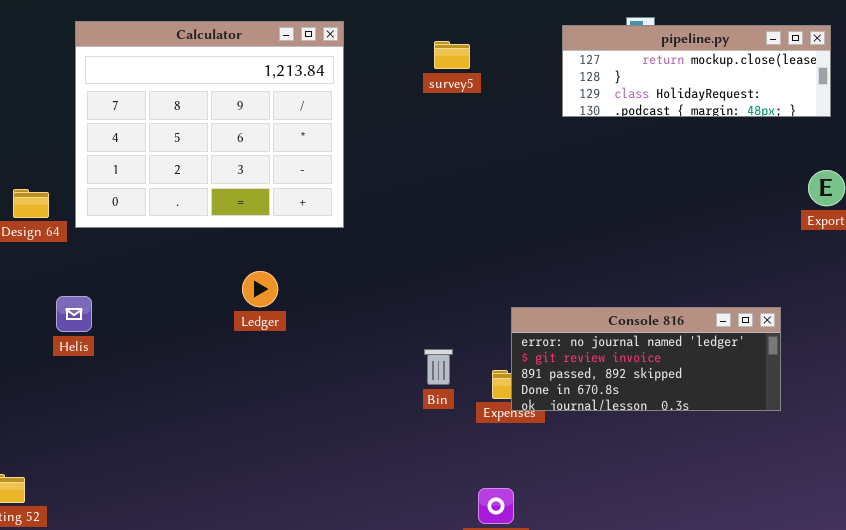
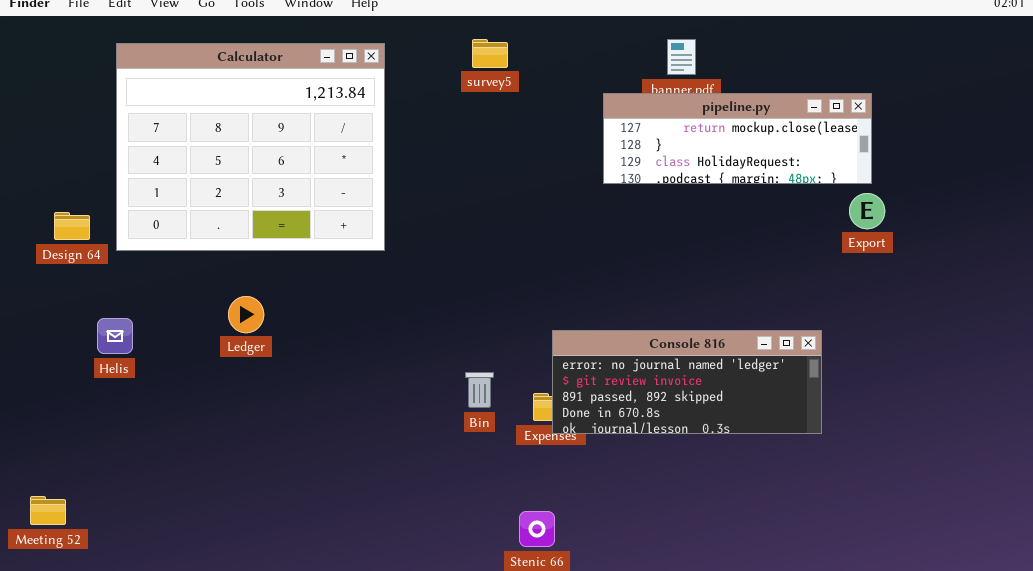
pipeline.py: [562,25,831,117] -> [603,93,872,184], moved
survey5: [434,41,470,69] -> [472,39,508,68], moved
Ledger: [242,271,278,307] -> [228,296,264,333], moved

